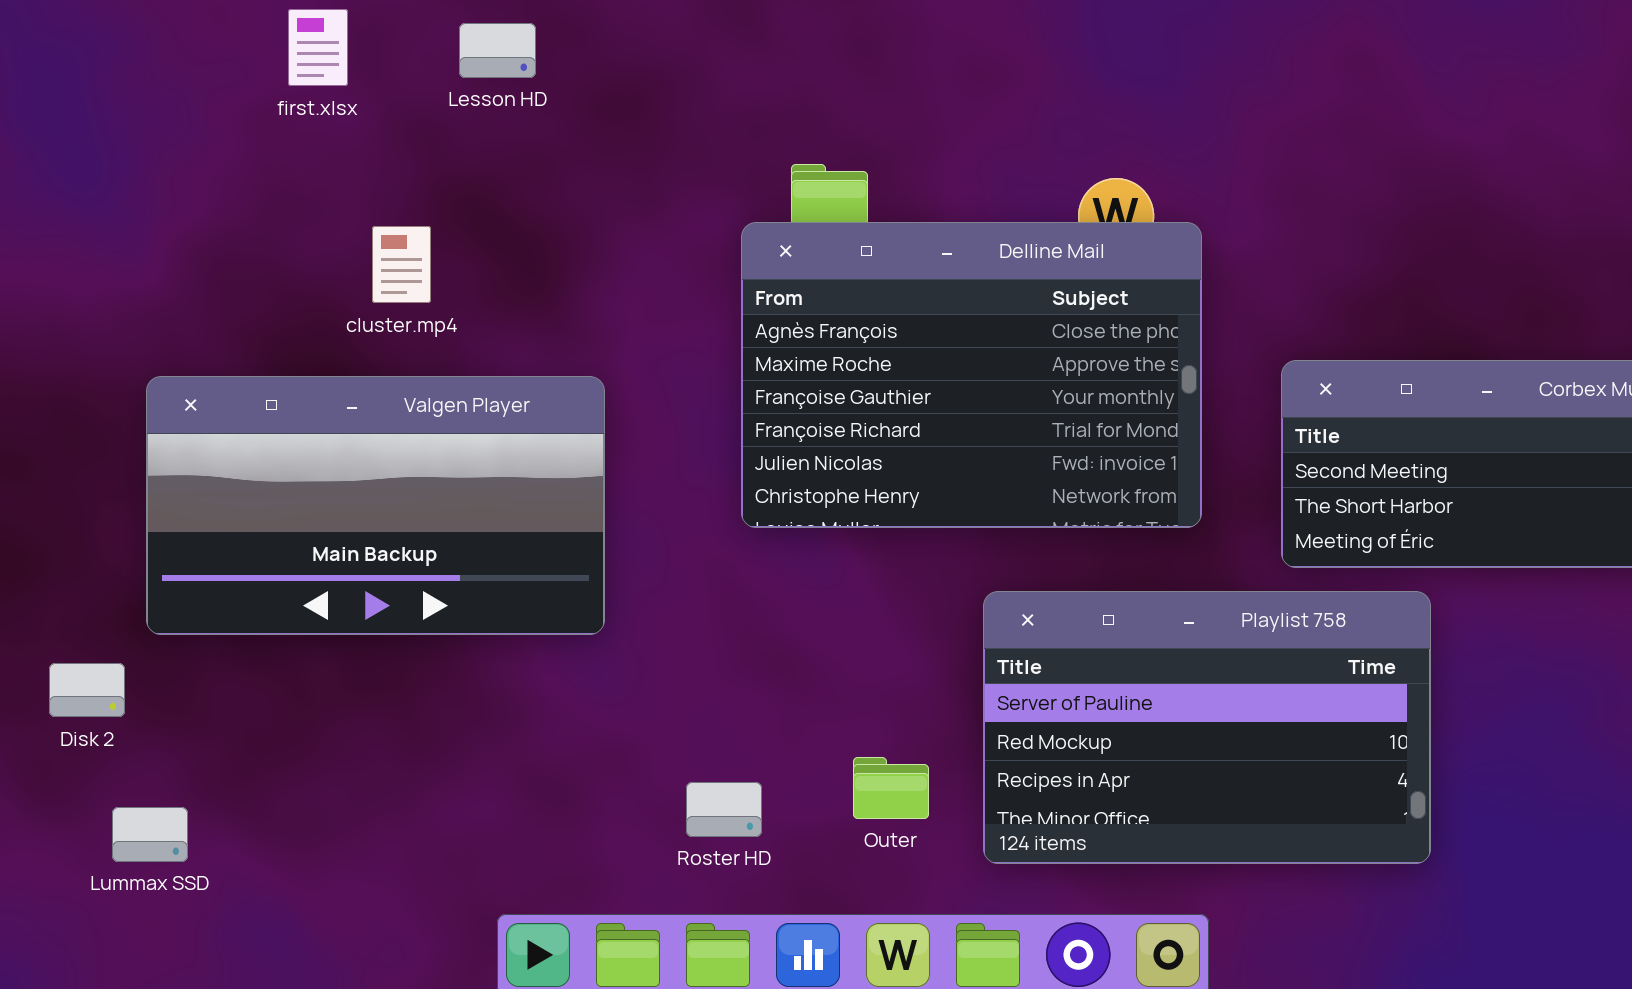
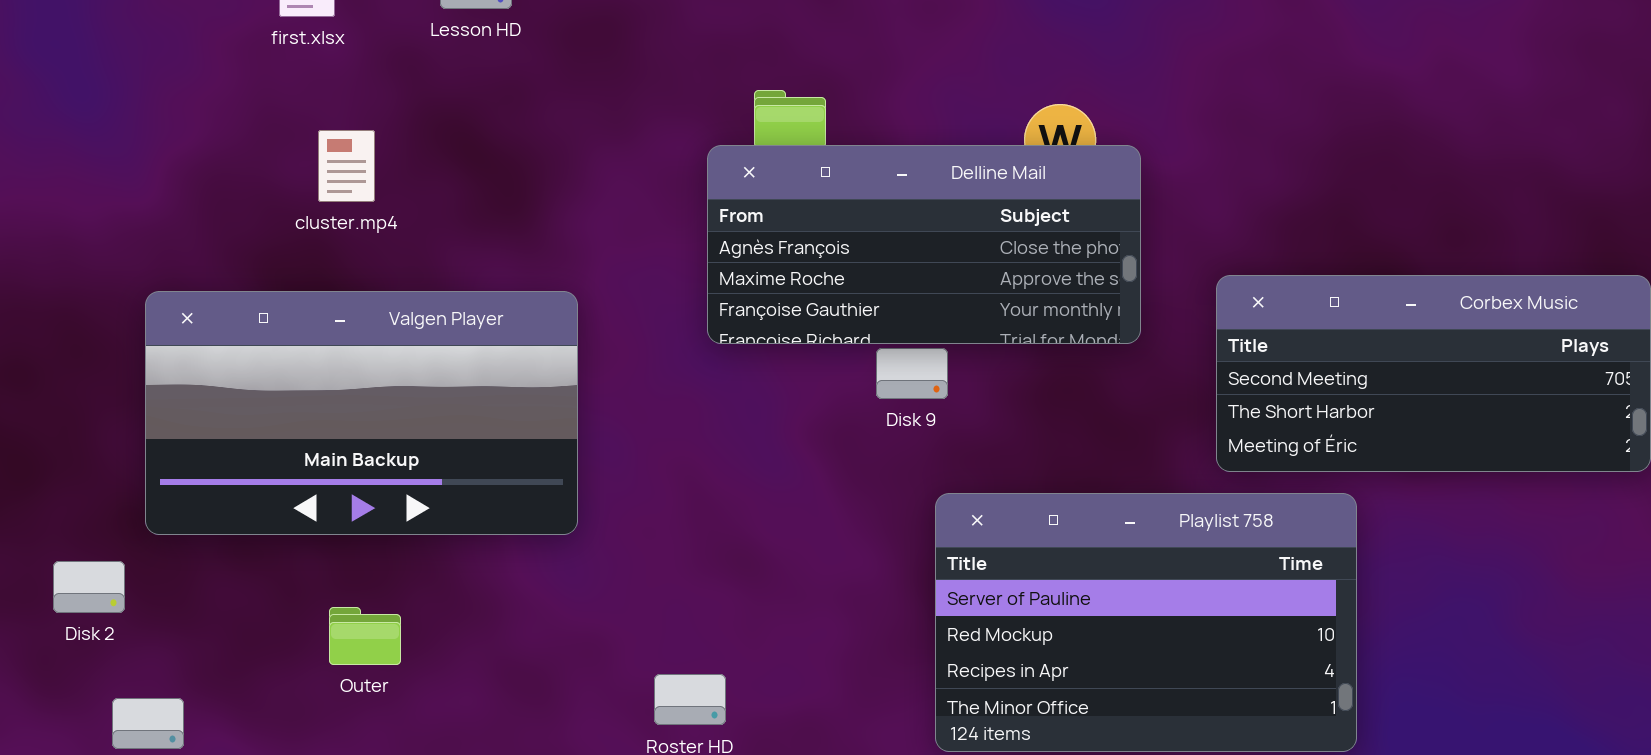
Delline Mail: [741,222,1202,528] -> [707,145,1141,344], resized
cluster.mp4: [372,226,431,303] -> [318,130,375,202], moved
Outer: [853,757,929,819] -> [329,607,401,665], moved

